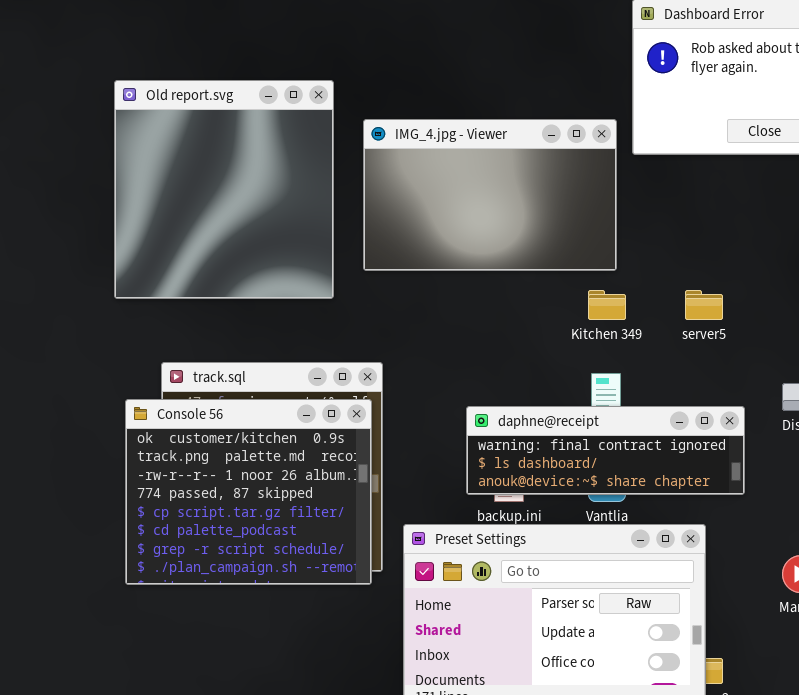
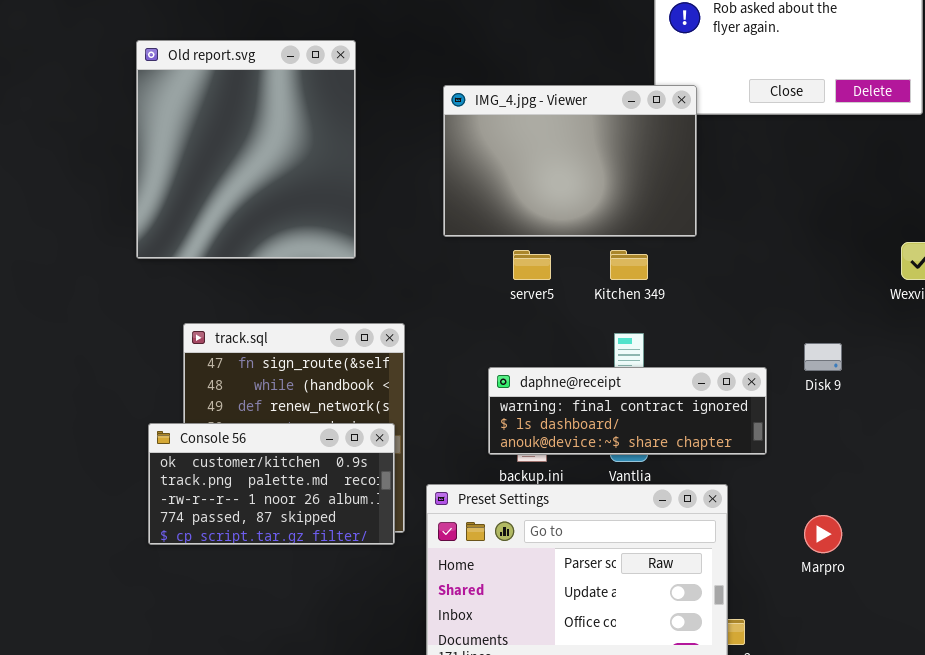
IMG_4.jpg - Viewer: [363,119,617,271] -> [443,85,697,237], moved
server5: [685,290,723,320] -> [513,250,551,280], moved
Console 56: [125,399,372,585] -> [148,423,395,545], resized

